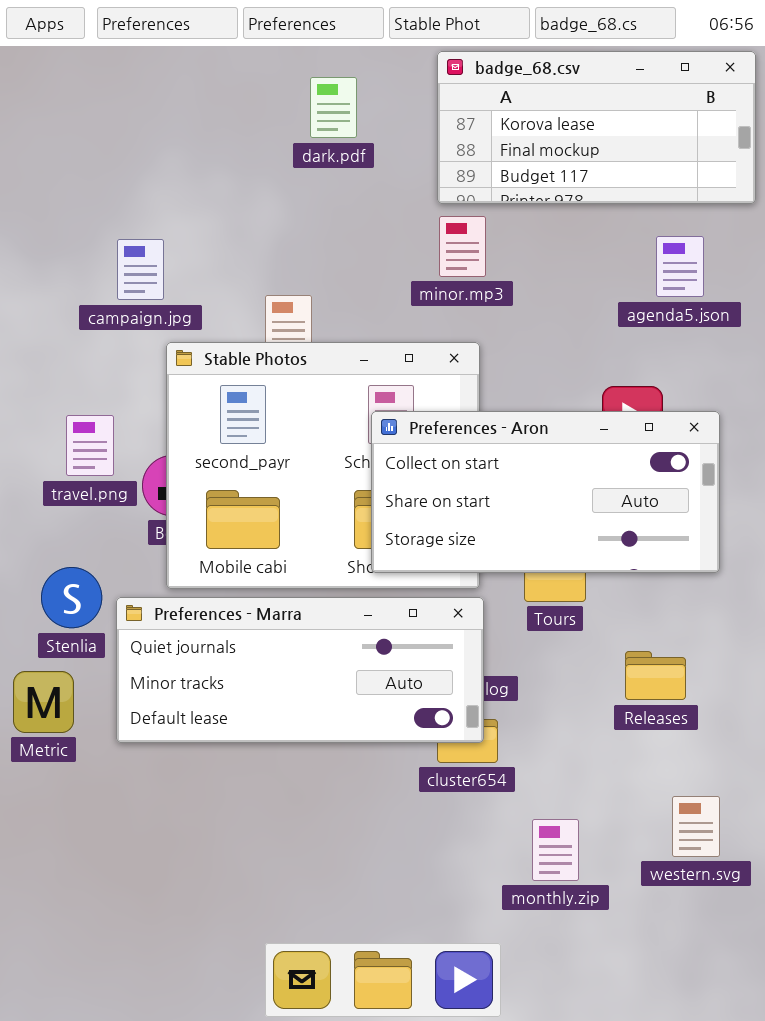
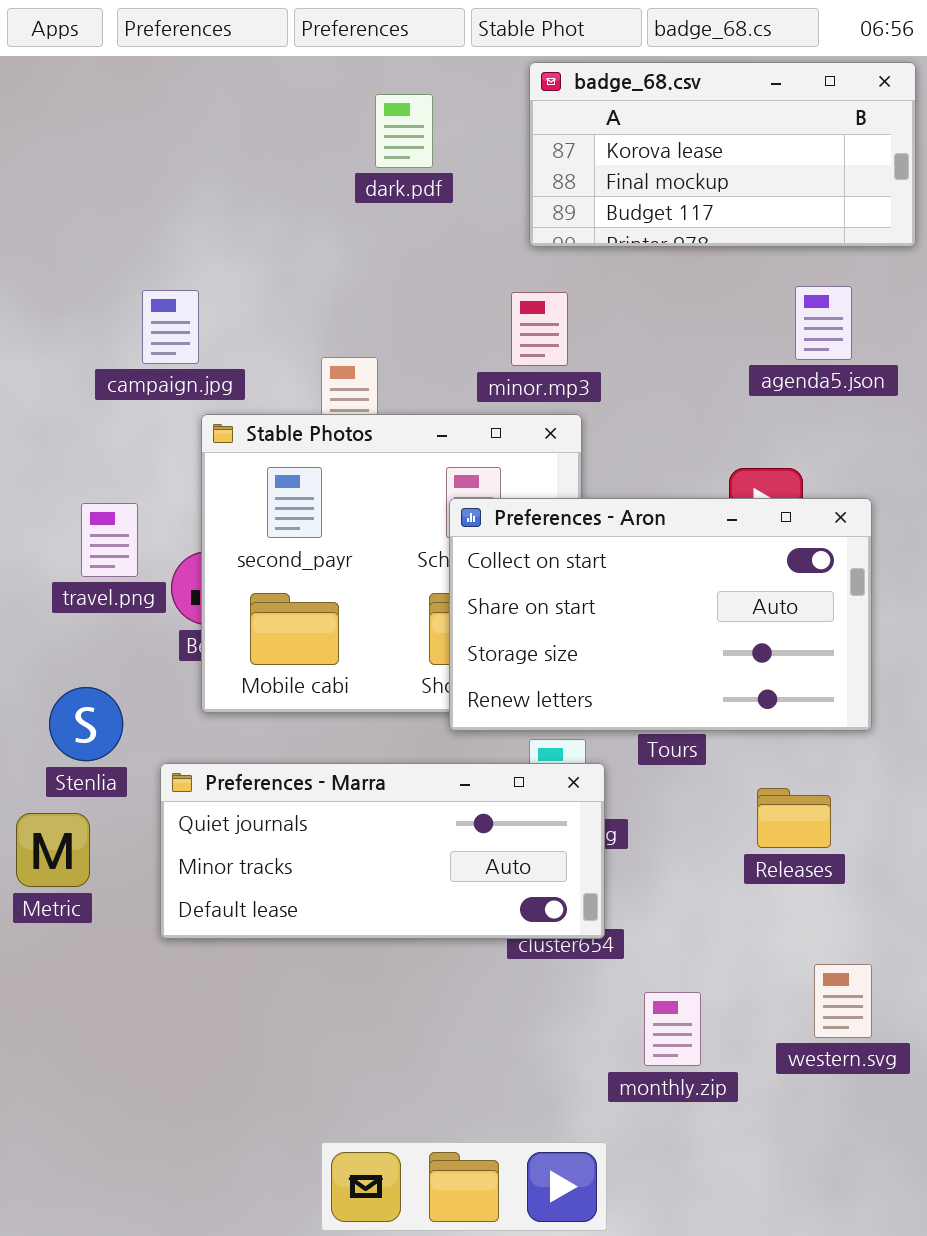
minor.mp3: [439,216,486,277] -> [511,292,568,366], moved
Preferences - Aron: [371,411,720,573] -> [449,498,872,731], resized
Preferences - Marra: [116,597,484,743] -> [160,763,605,939], moved

